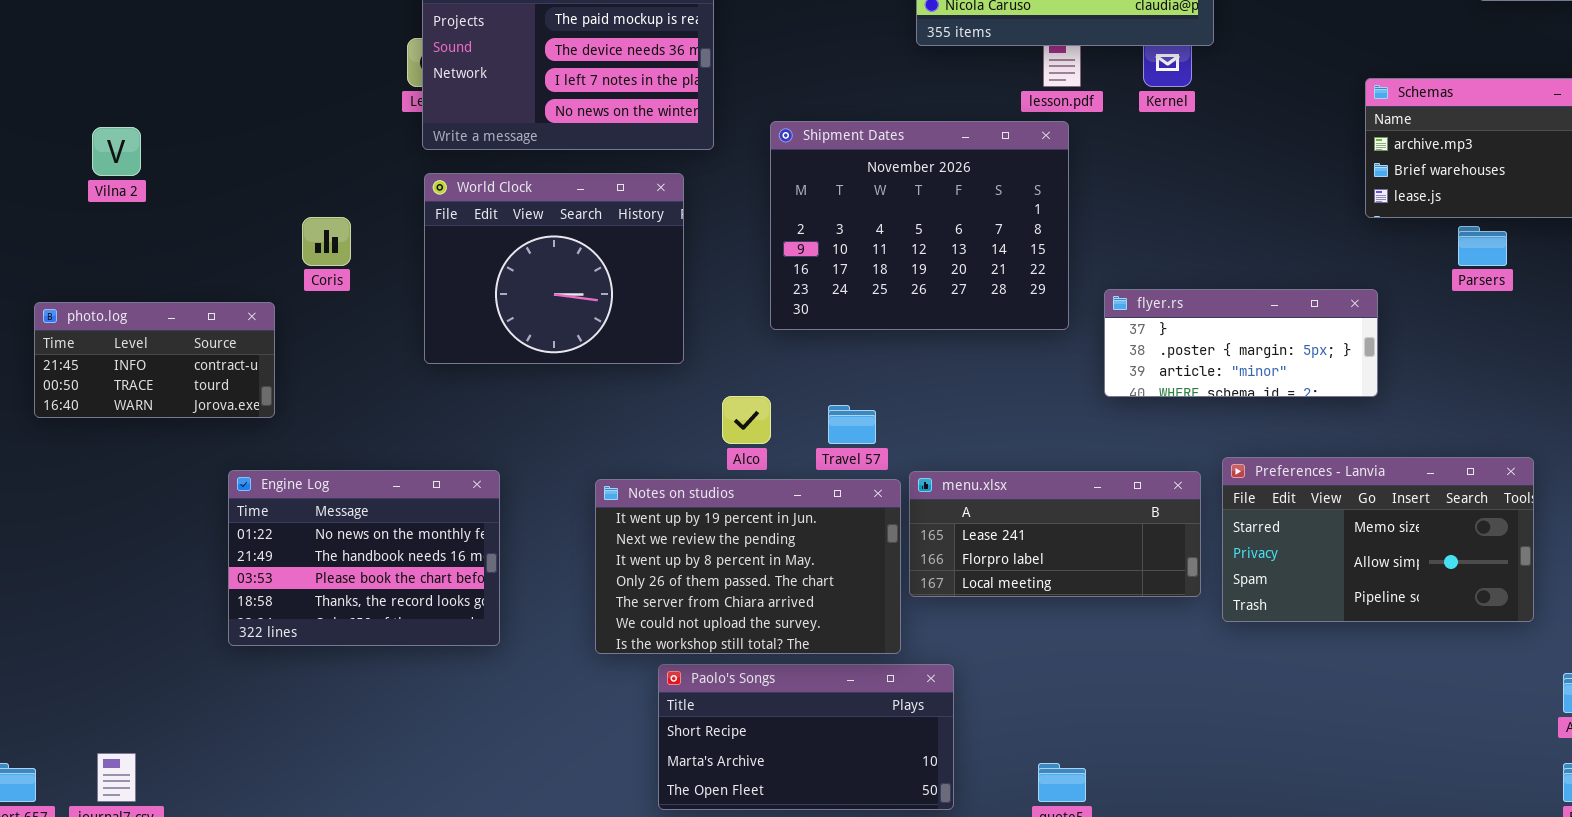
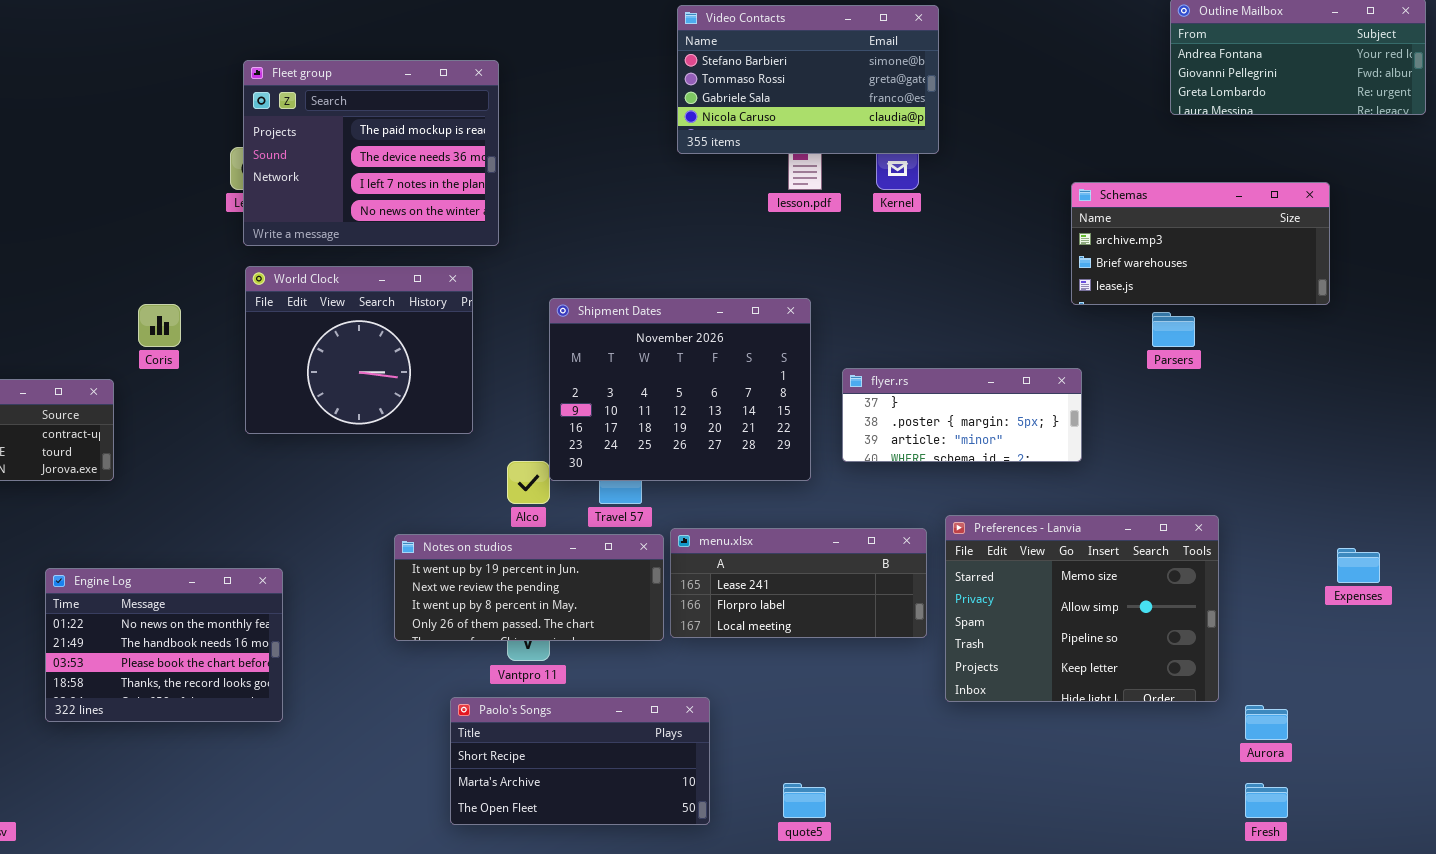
Shipment Dates: [770,121,1069,330] -> [549,298,811,481], moved
Preferences - Lanvia: [1222,457,1534,622] -> [945,515,1219,702], resized
Engine Log: [228,470,500,646] -> [45,568,283,722], moved
Notes on studios: [595,479,901,654] -> [394,534,664,641], resized

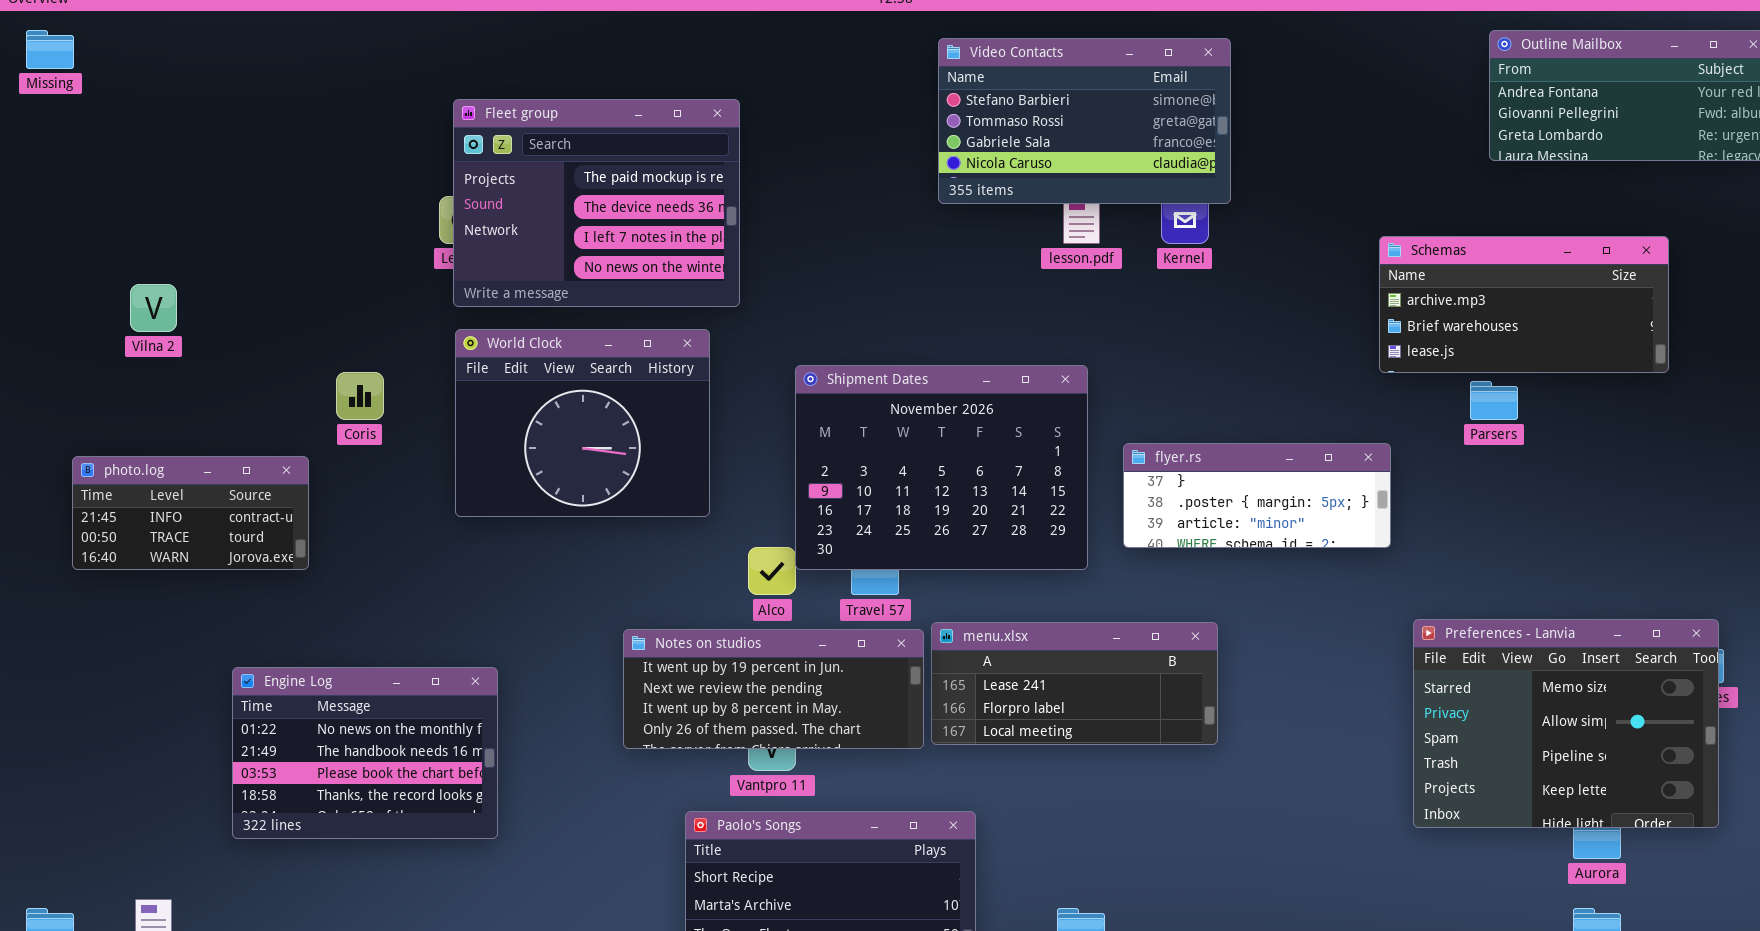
Preferences - Lanvia: [945,515,1219,702] -> [1413,619,1719,828], moved

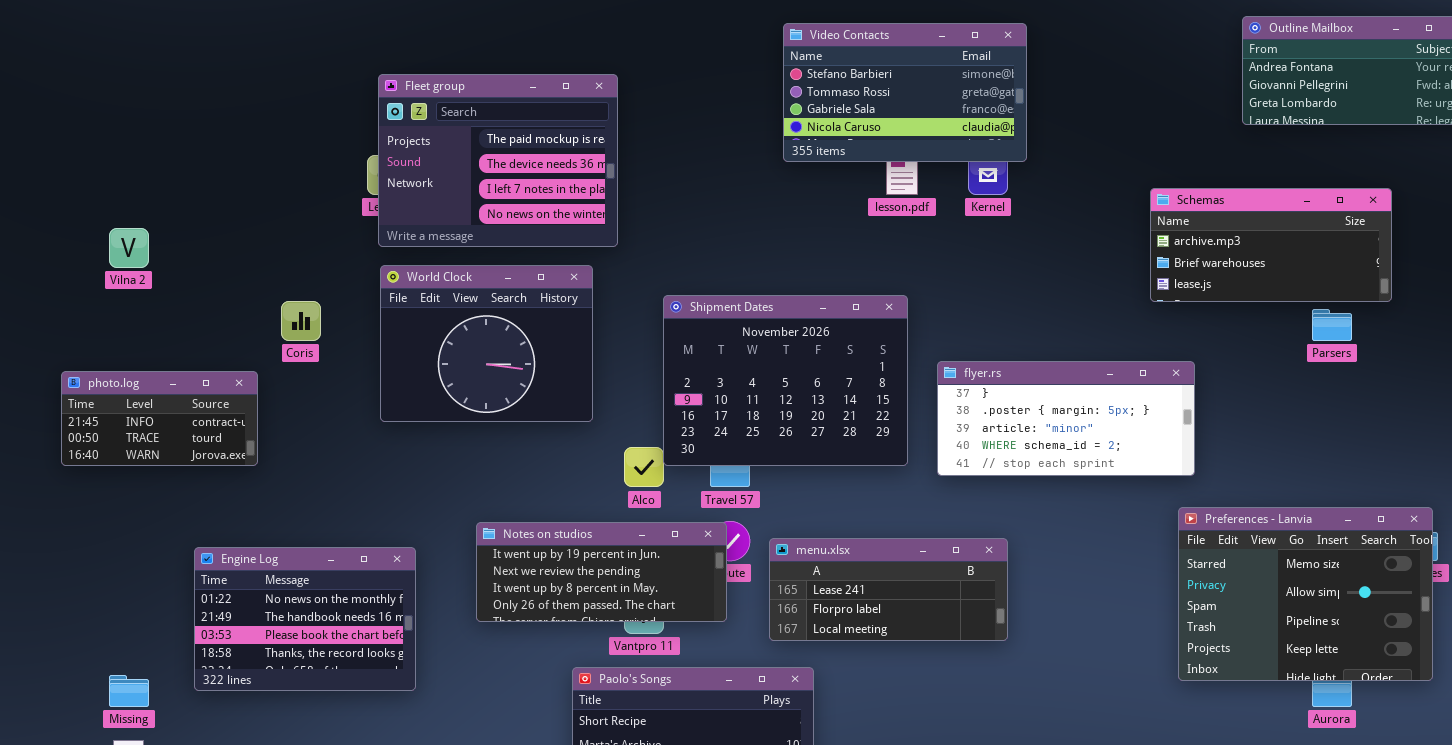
Missing: [26,30,74,69] -> [109,675,149,707], moved
Parsers: [1470,381,1518,420] -> [1312,309,1352,341], moved
flyer.rs: [1123,443,1391,548] -> [937,361,1195,476], resized
menu.xlsx: [931,622,1218,745] -> [769,538,1008,641], moved
Notes on studios: [623,629,924,749] -> [476,522,727,622], moved

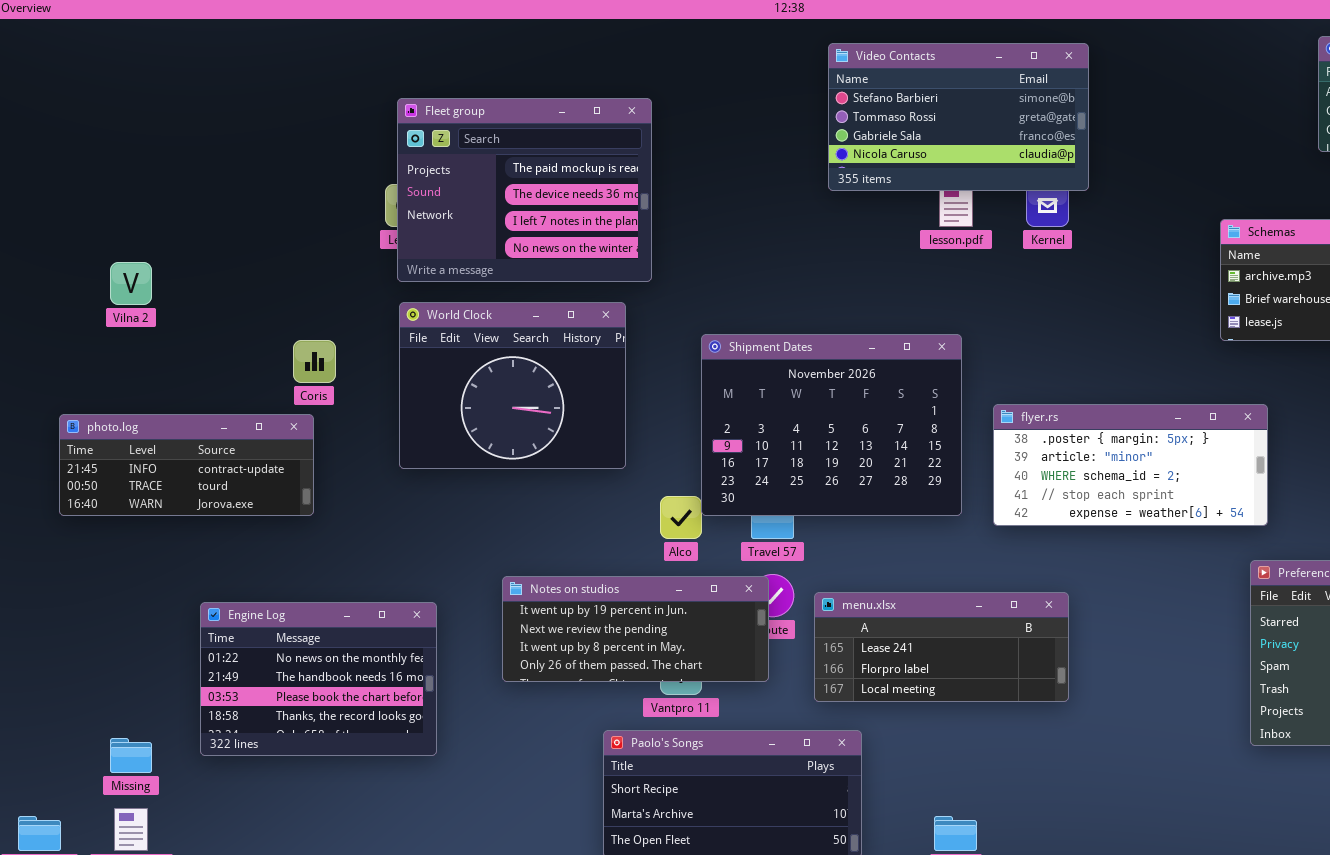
flyer.rs: [937,361,1195,476] -> [993,404,1268,526], scrolled down 1 row
photo.log: [61,371,258,466] -> [59,414,314,516], resized

